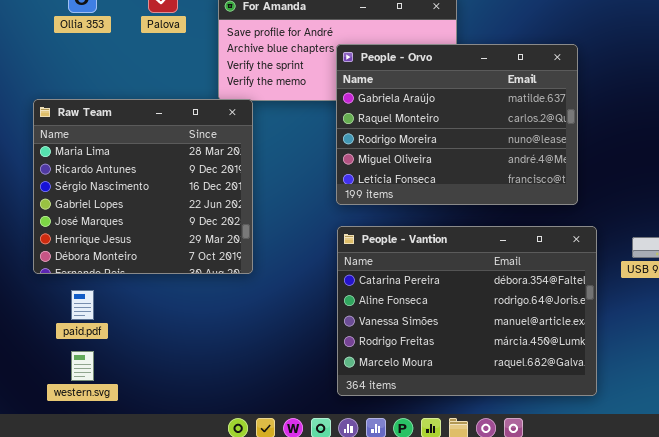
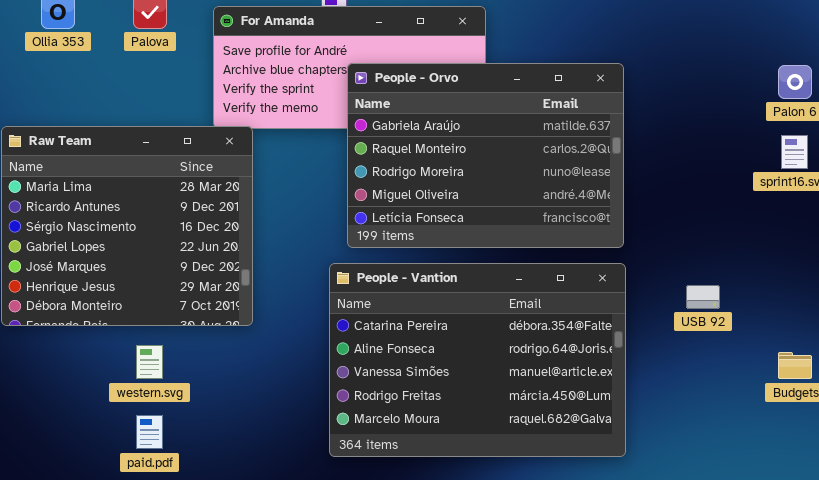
People - Vantion: [337,226,597,396] -> [329,263,626,457], moved
paid.pdf: [71,290,94,320] -> [136,415,163,449], moved
western.svg: [71,351,94,381] -> [136,345,163,379], moved

